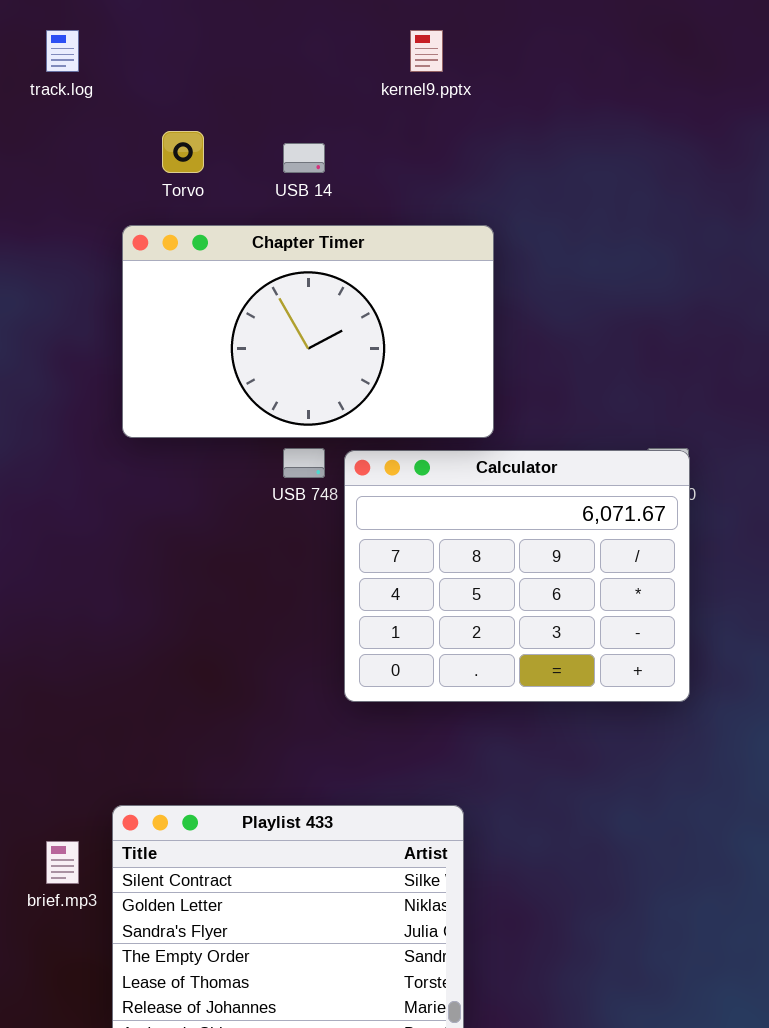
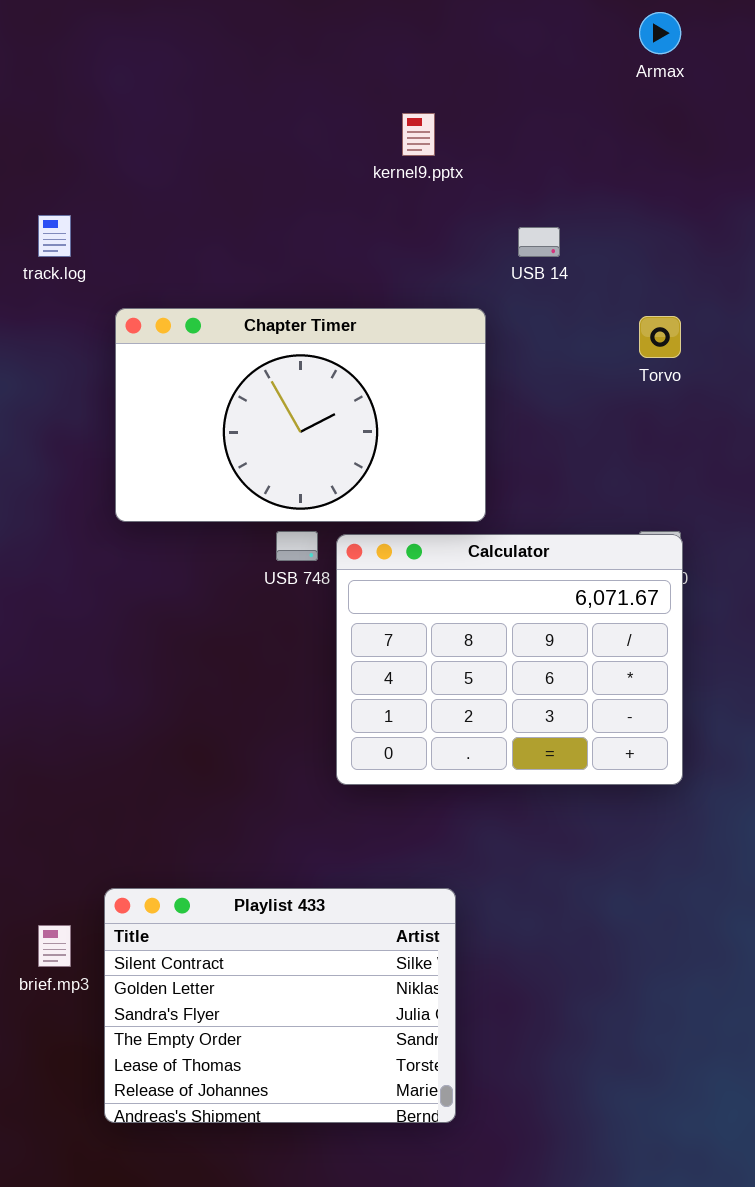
track.log: [46,30,79,72] -> [38,215,71,257], moved
Torvo: [162,131,204,173] -> [639,316,681,358], moved
USB 14: [283,143,325,173] -> [518,227,560,257], moved

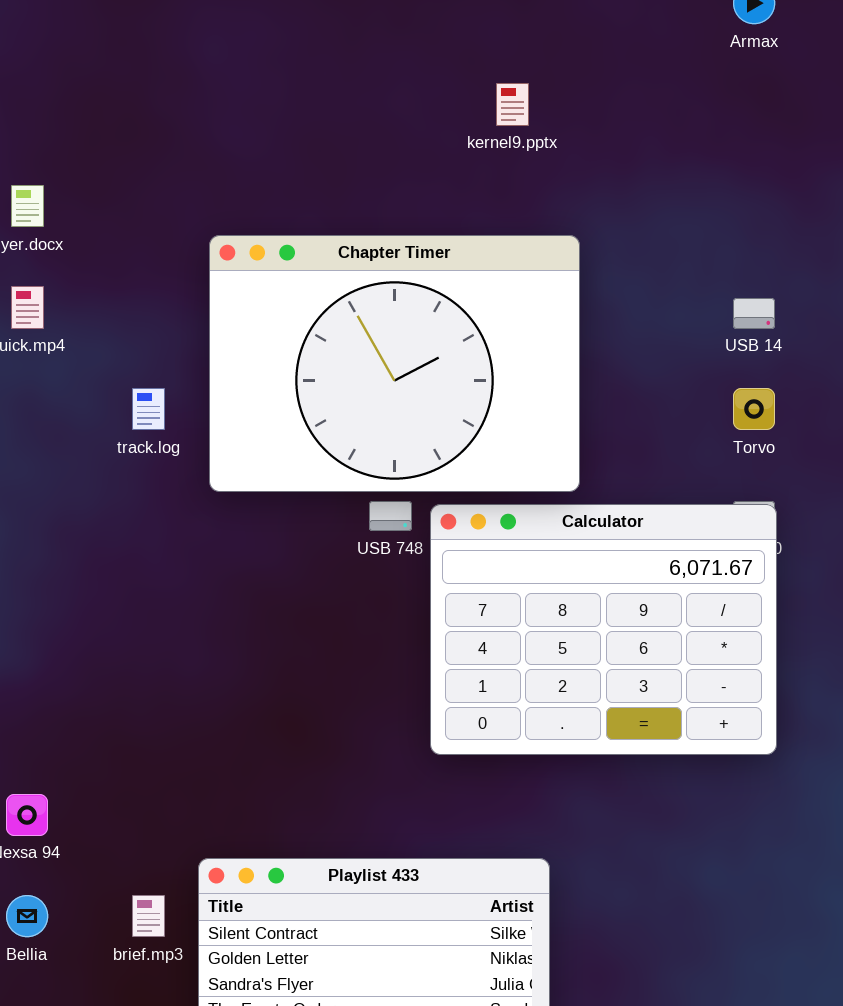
track.log: [38,215,71,257] -> [132,388,165,430], moved
USB 14: [518,227,560,257] -> [733,298,775,329], moved
Chapter Timer: [115,308,486,522] -> [209,235,580,492], resized
Torvo: [639,316,681,358] -> [733,388,775,430], moved

